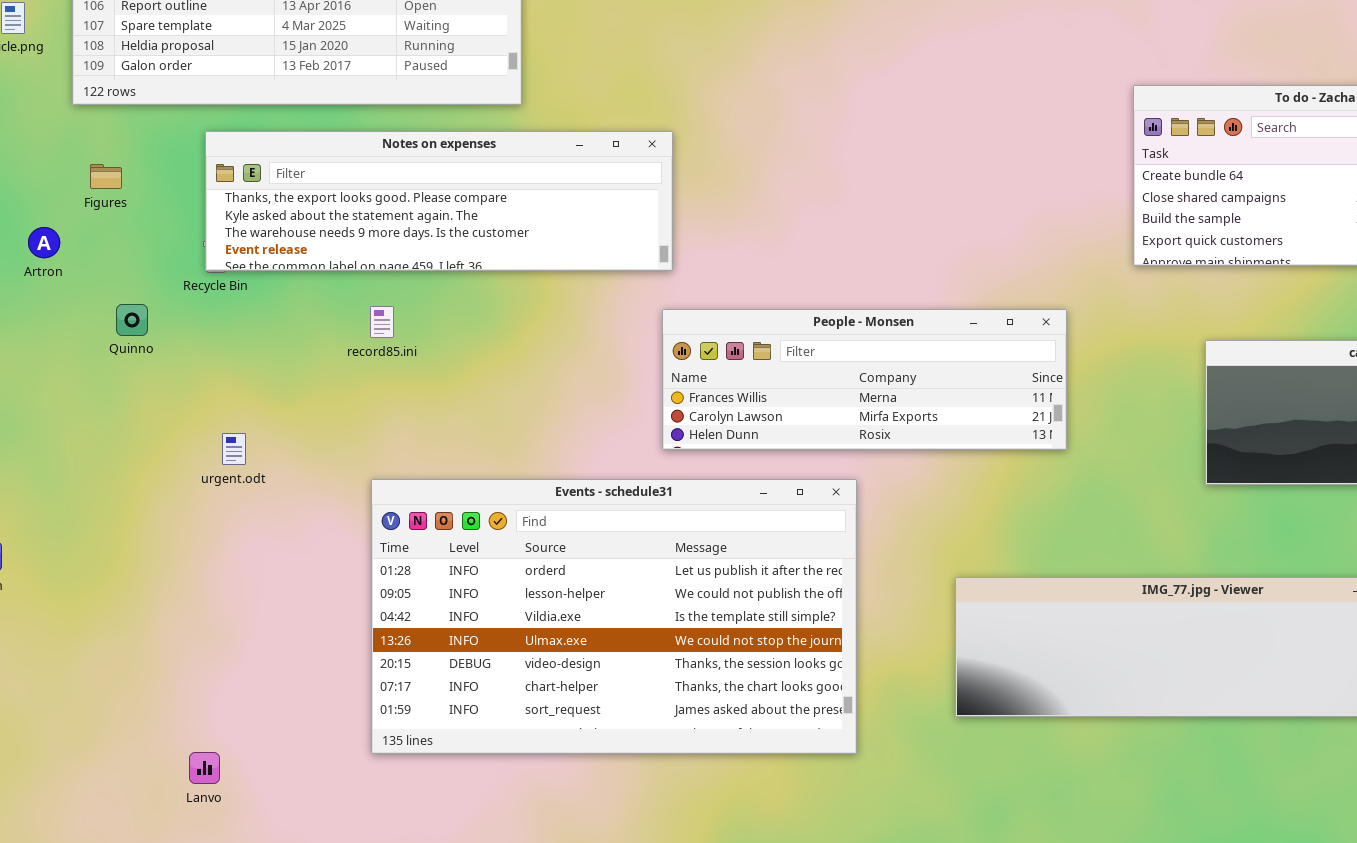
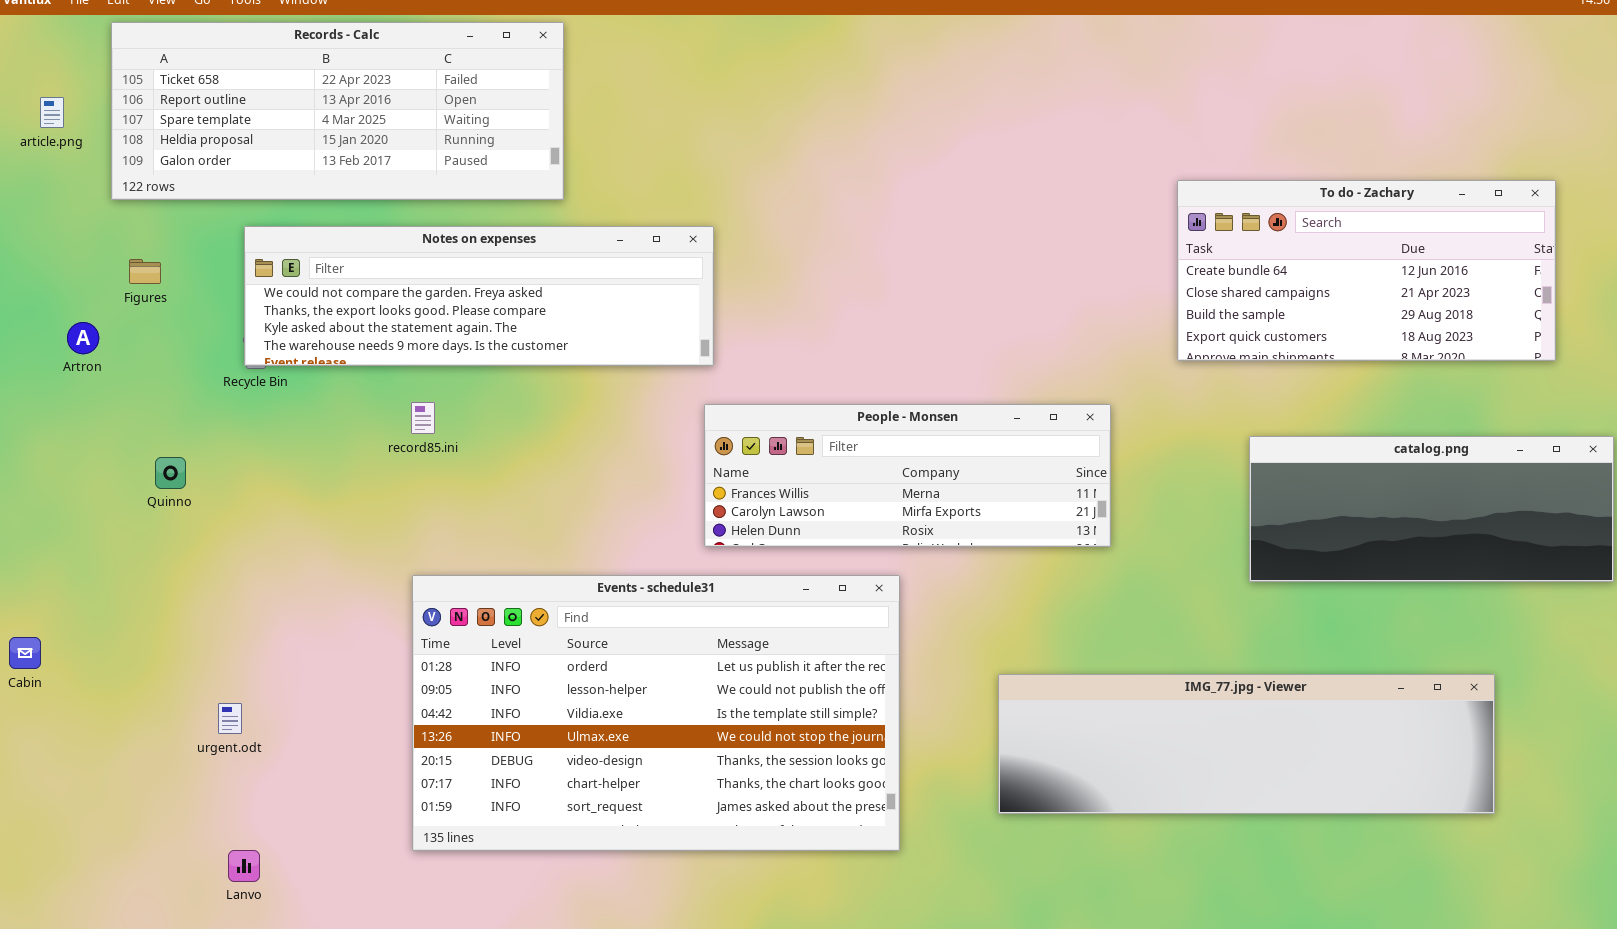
Notes on expenses: [205,131,673,271] -> [244,226,714,366], scrolled up 1 row
Quinno: [116,304,148,336] -> [155,457,186,489], moved
urgent.odt: [222,433,246,465] -> [218,703,242,734], moved

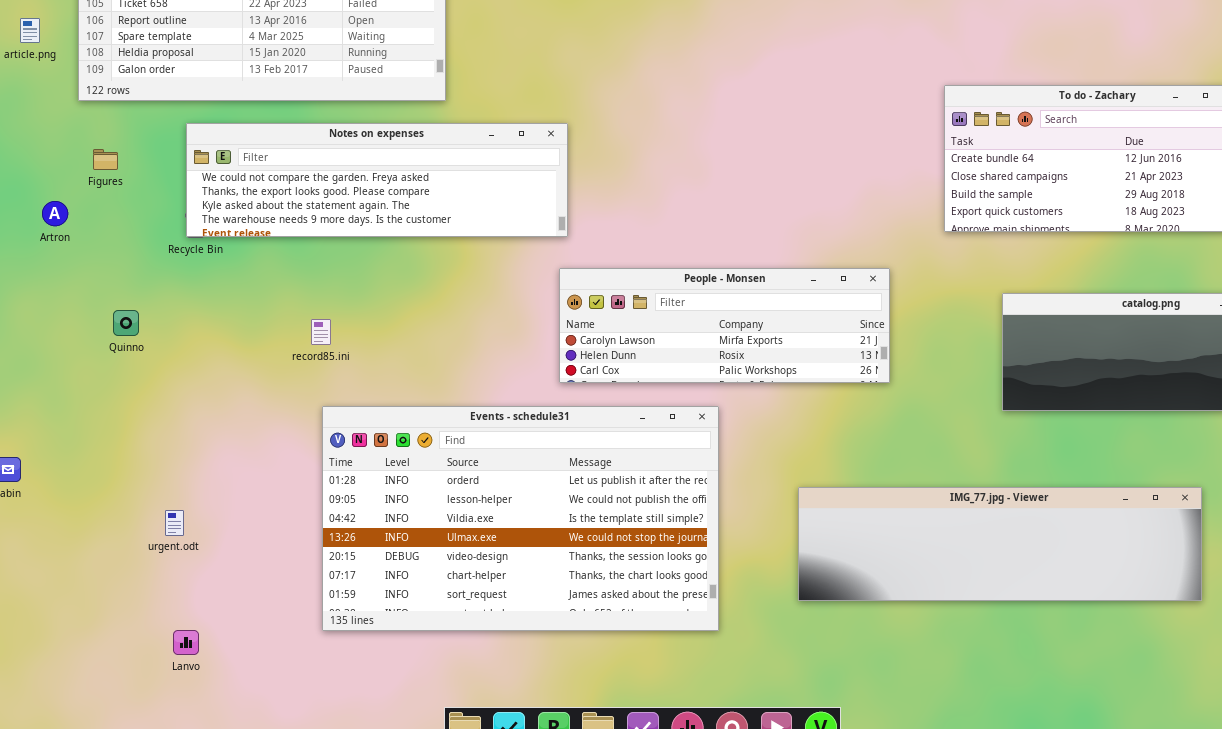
record85.ini: [411,402,435,434] -> [311,319,331,345], moved
People - Monsen: [704,404,1111,547] -> [559,268,890,383], scrolled down 1 row

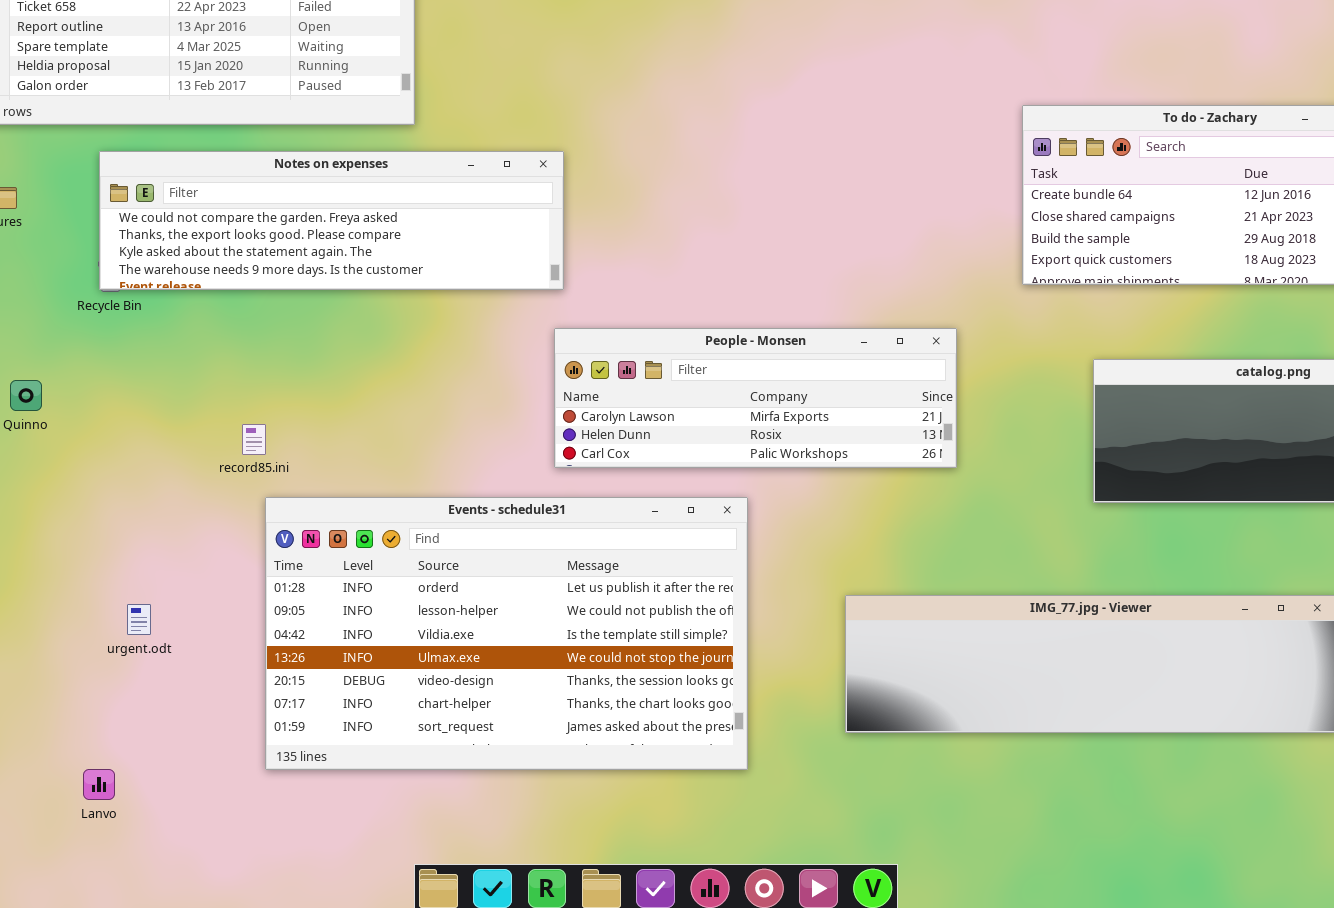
record85.ini: [311,319,331,345] -> [242,424,266,455], moved
urgent.odt: [165,510,184,536] -> [127,604,151,635], moved

